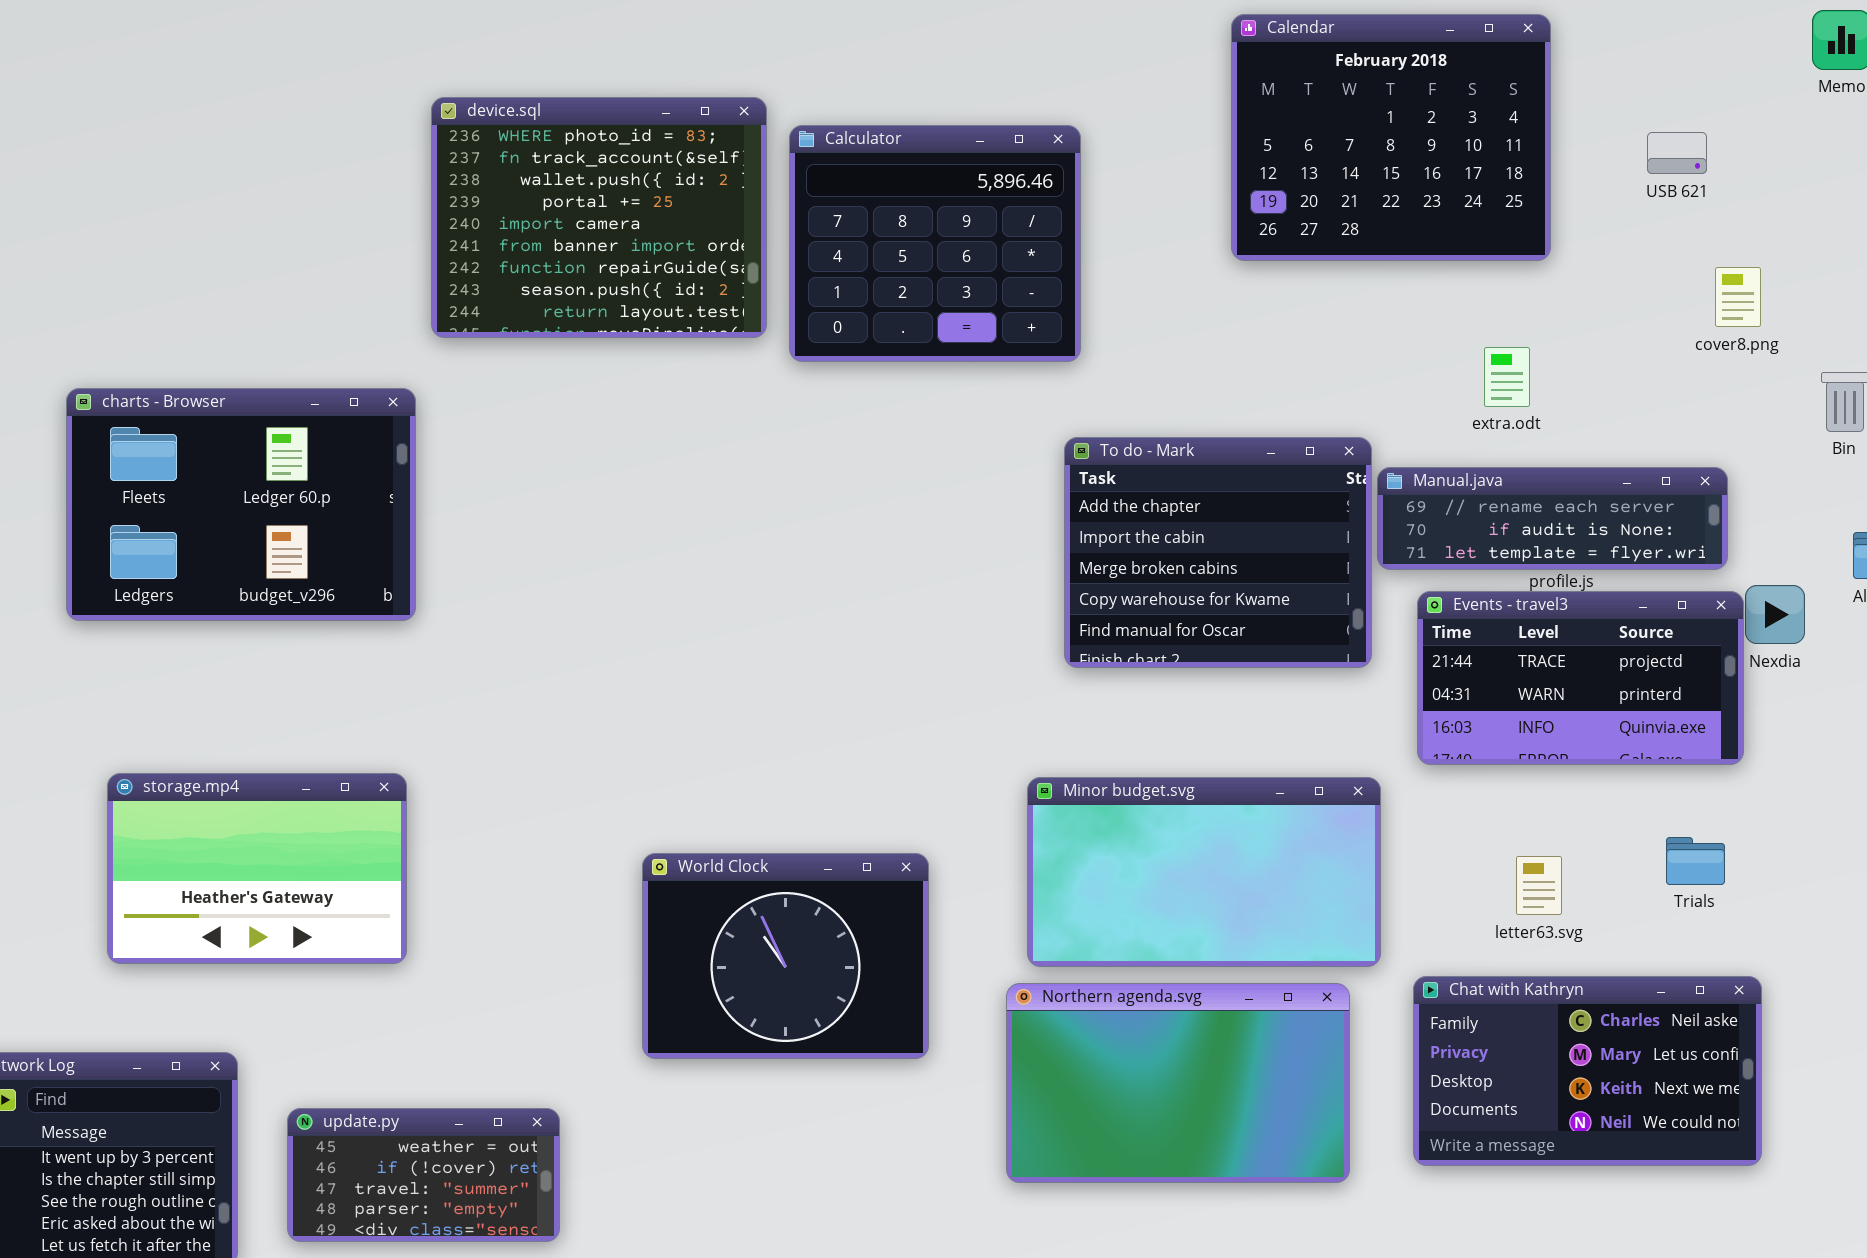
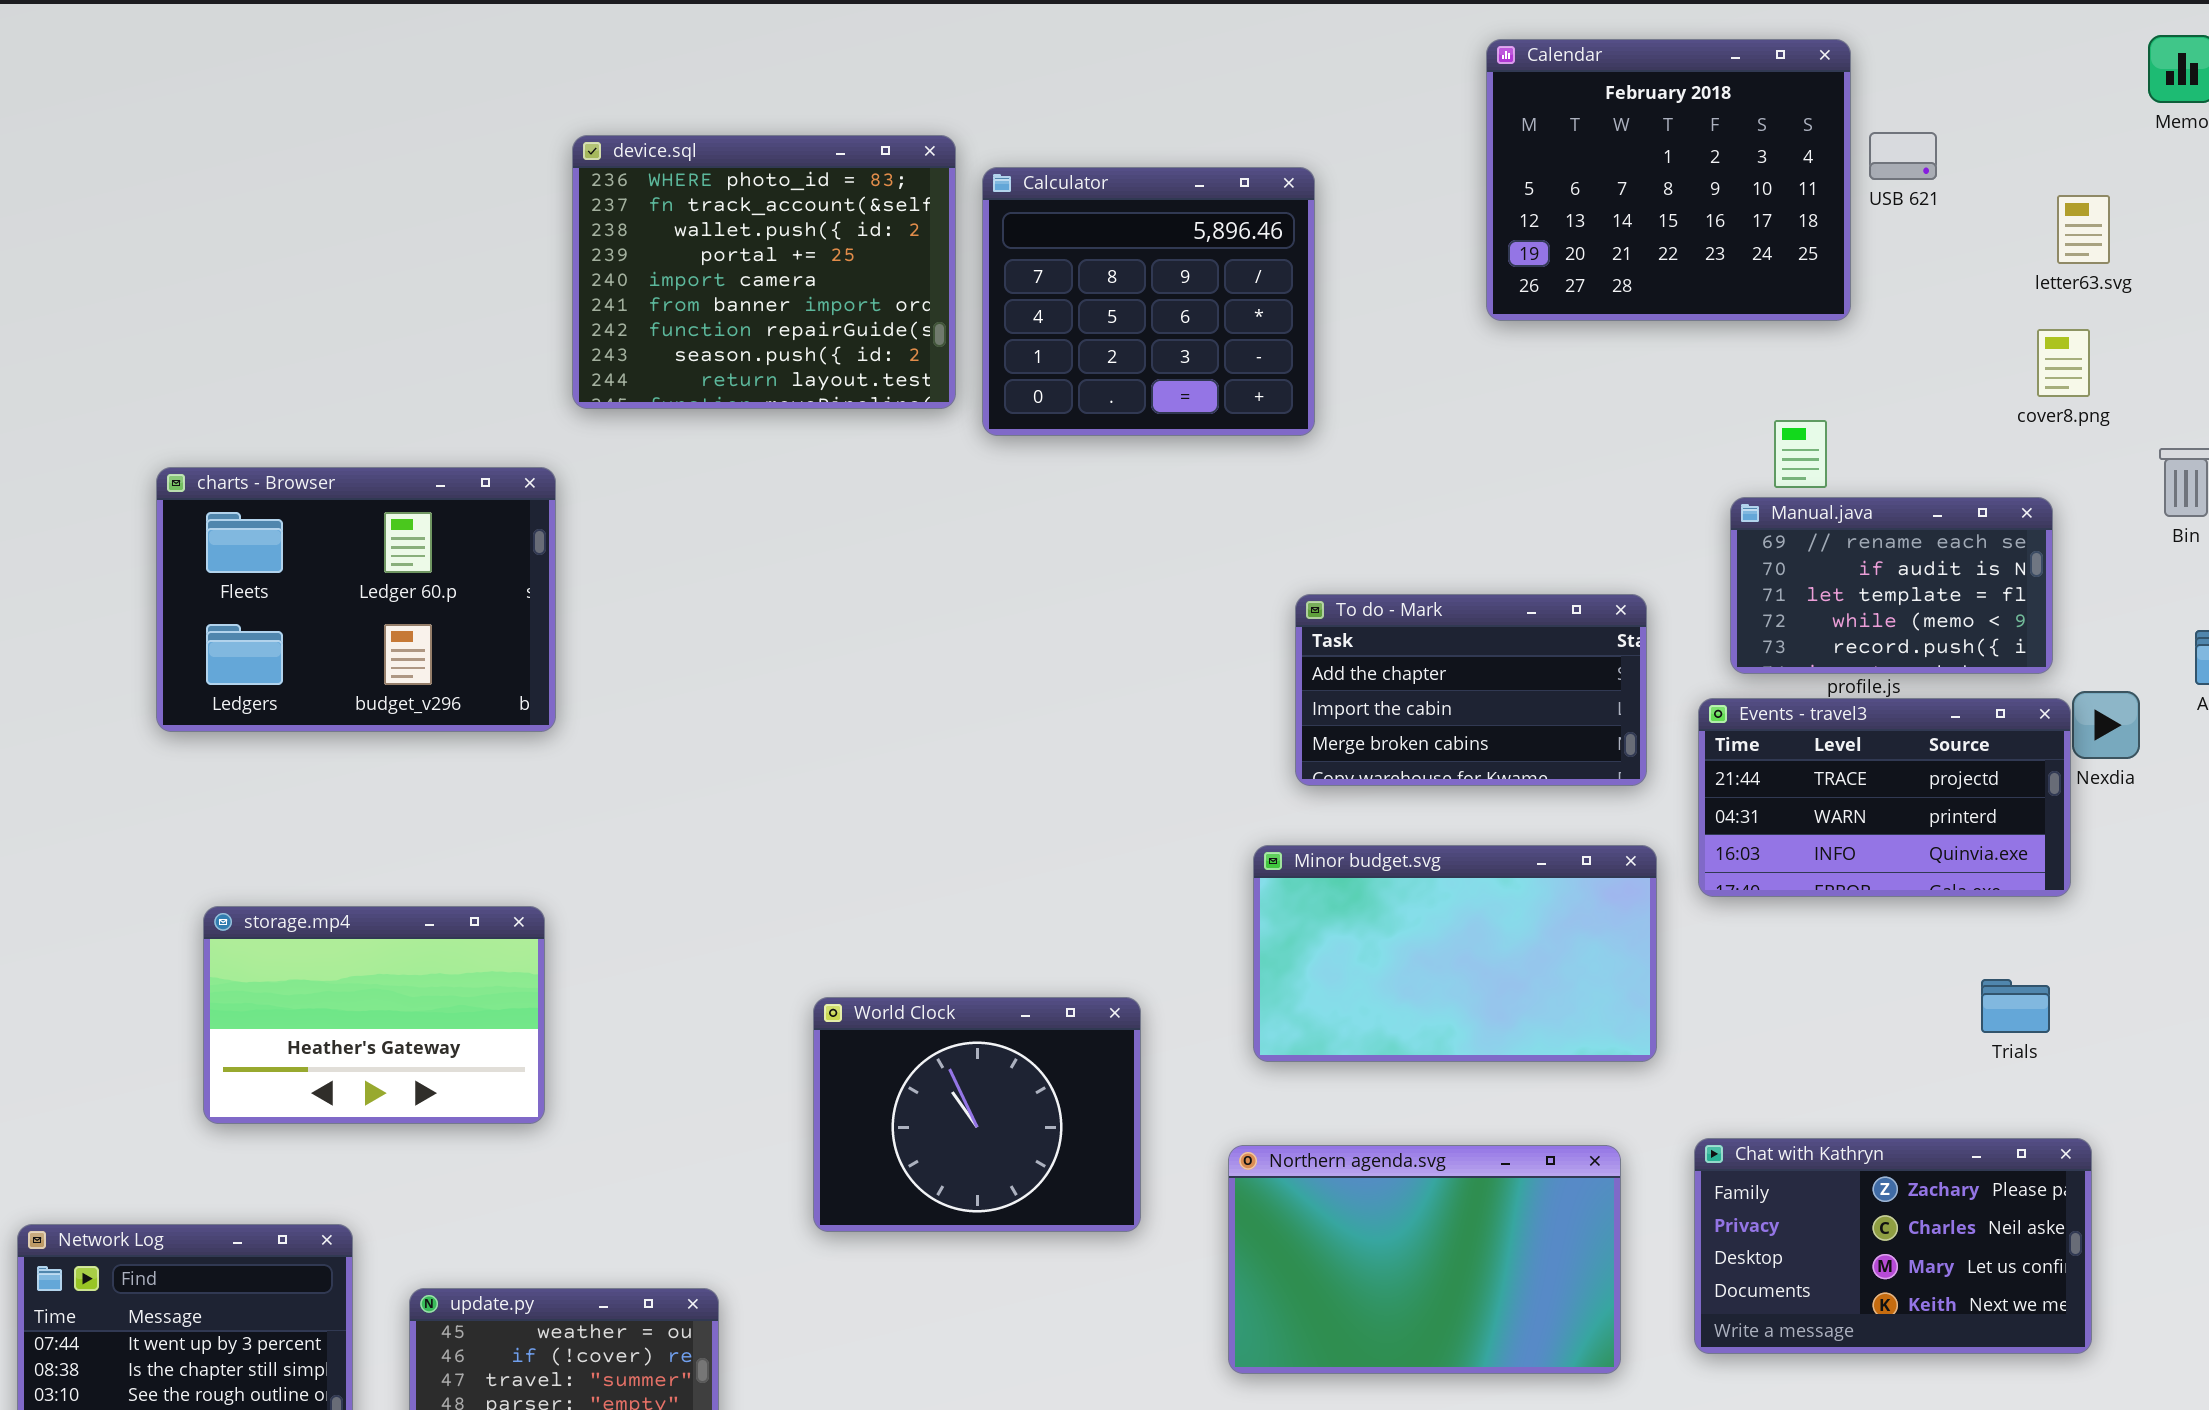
USB 621: [1647,132,1707,174] -> [1869,132,1937,180], moved
To do - Mark: [1064,437,1372,668] -> [1295,594,1647,786], resized
Manual.java: [1377,467,1728,570] -> [1730,497,2053,674], resized
Minor budget.svg: [1027,777,1381,967] -> [1253,845,1657,1062], moved
letter63.svg: [1516,856,1562,915] -> [2057,195,2110,264], moved
Chat with Kathryn: [1413,976,1762,1166] -> [1694,1138,2092,1354], scrolled up 1 row

